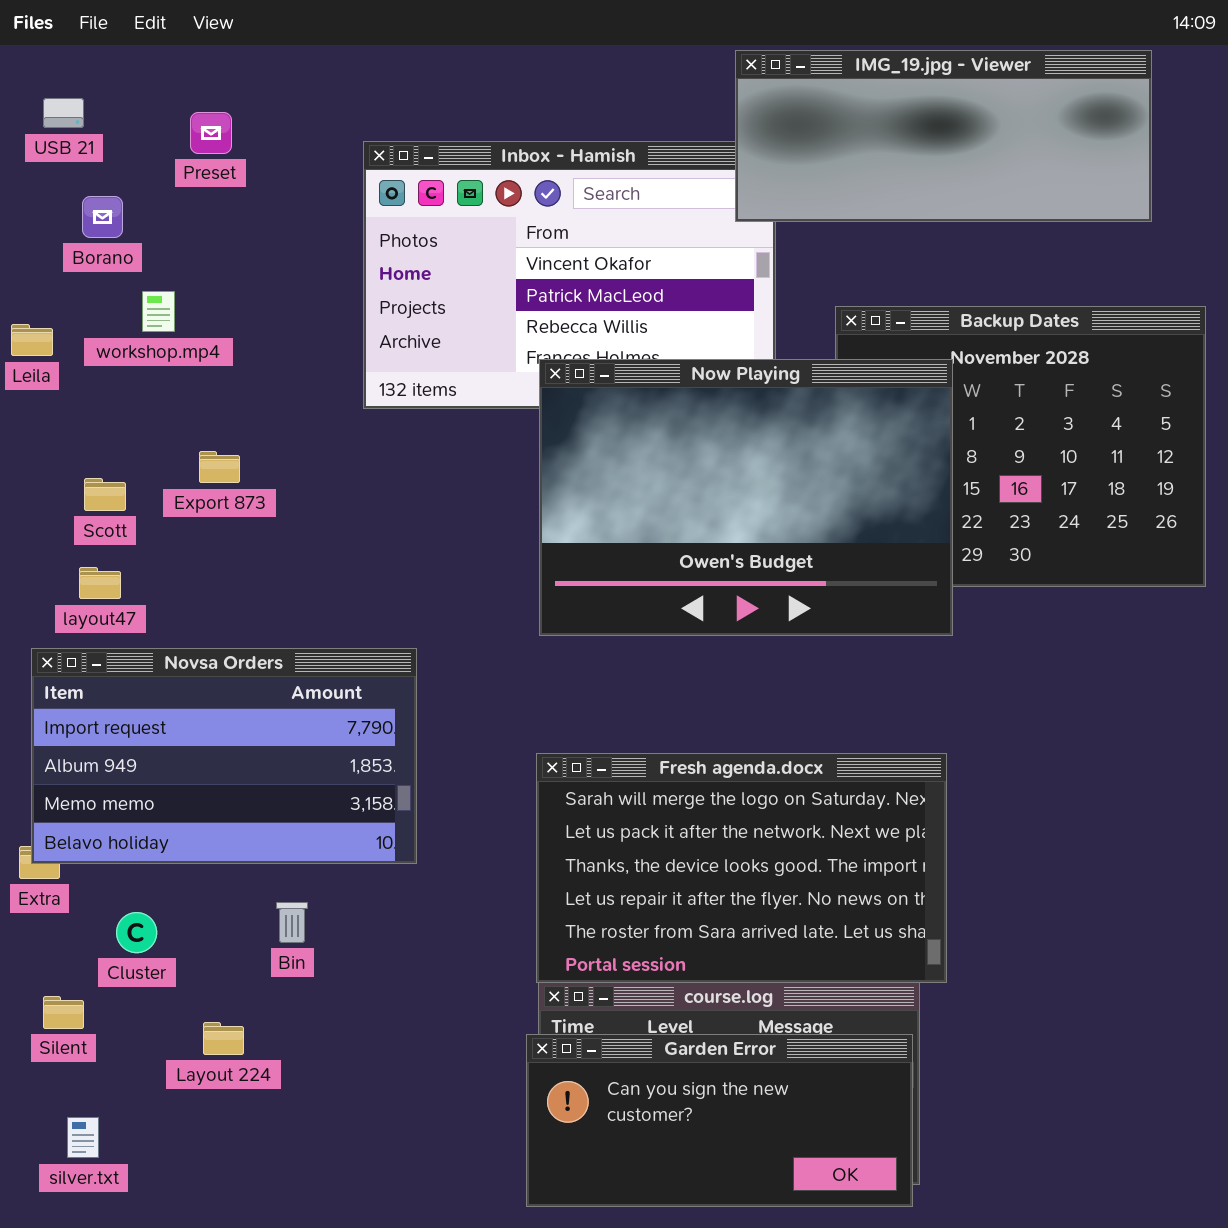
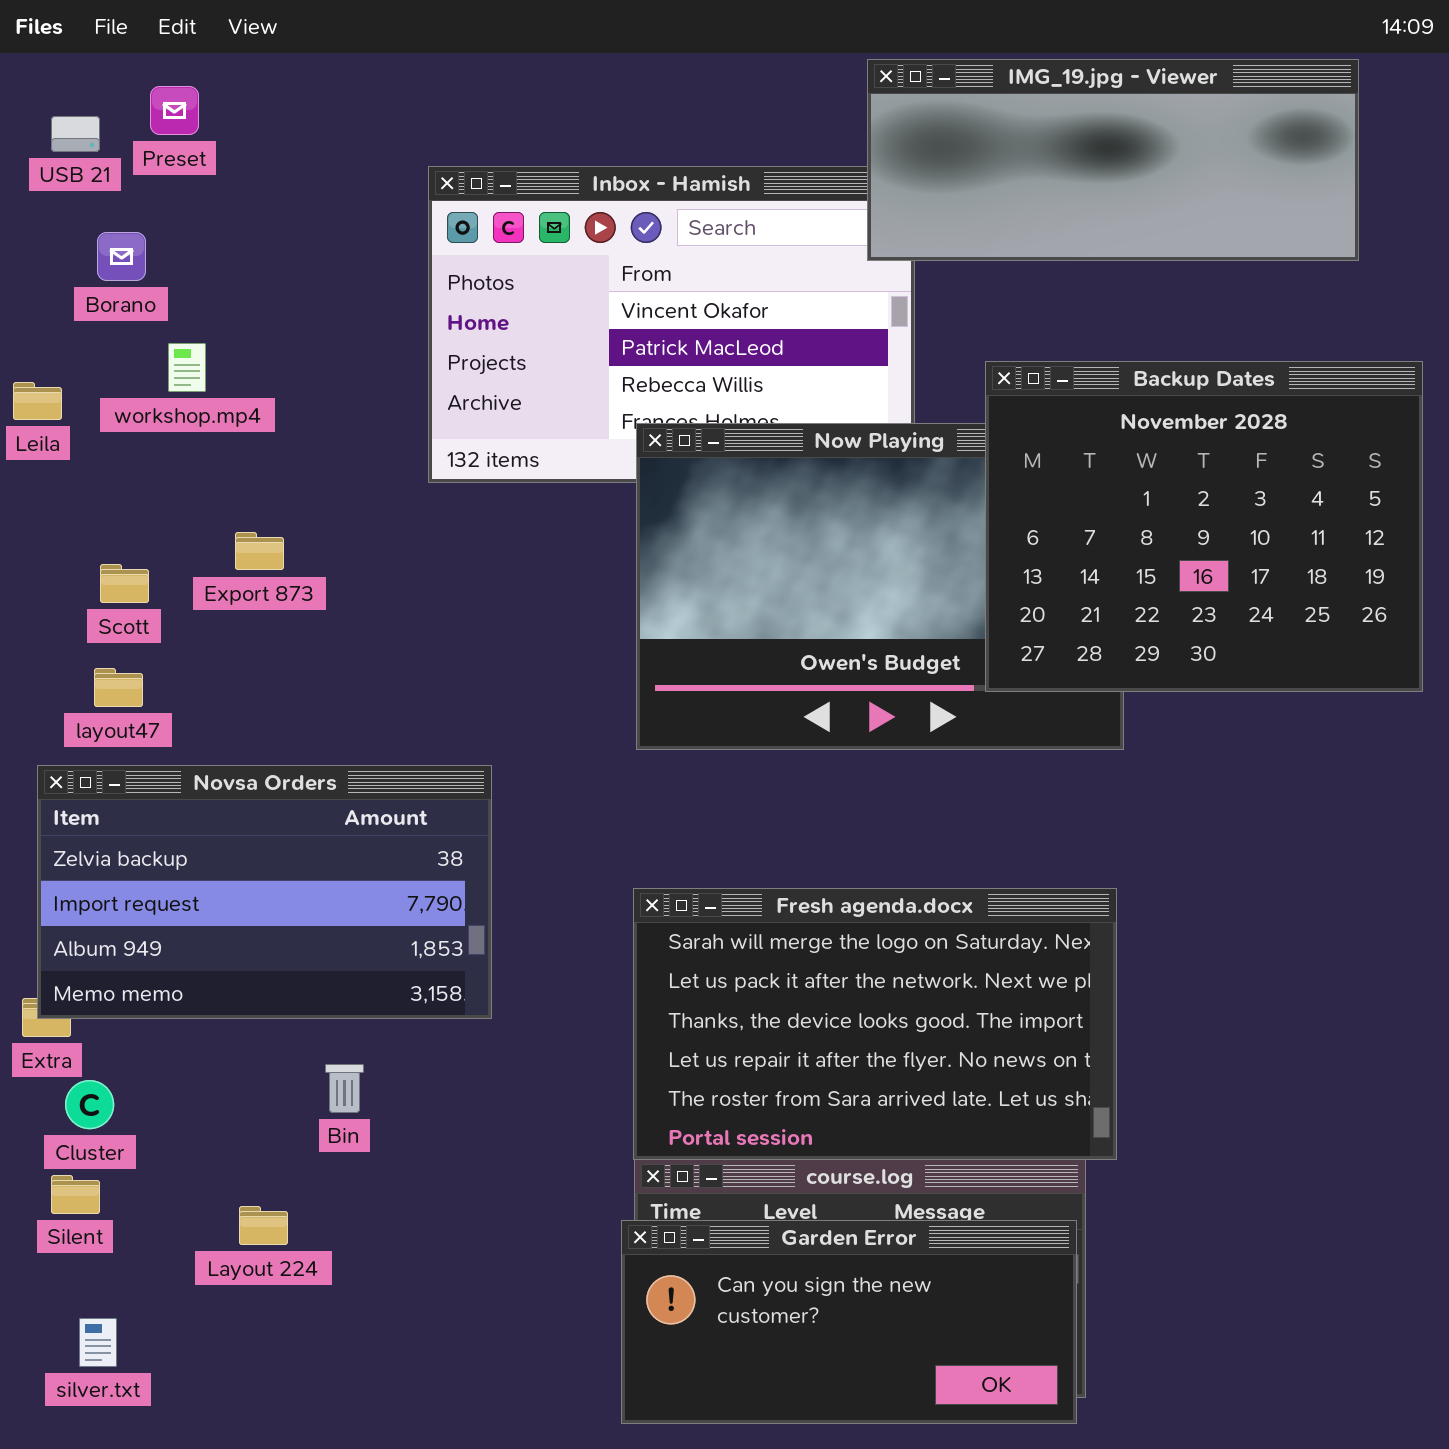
Preset: [190,112,232,154] -> [150,86,199,135], moved
Backup Dates: [835,306,1206,587] -> [985,361,1423,692], raised
Novsa Orders: [31,648,417,864] -> [37,765,492,1019], scrolled up 1 row
Cluster: [116,912,157,953] -> [65,1080,114,1129], moved

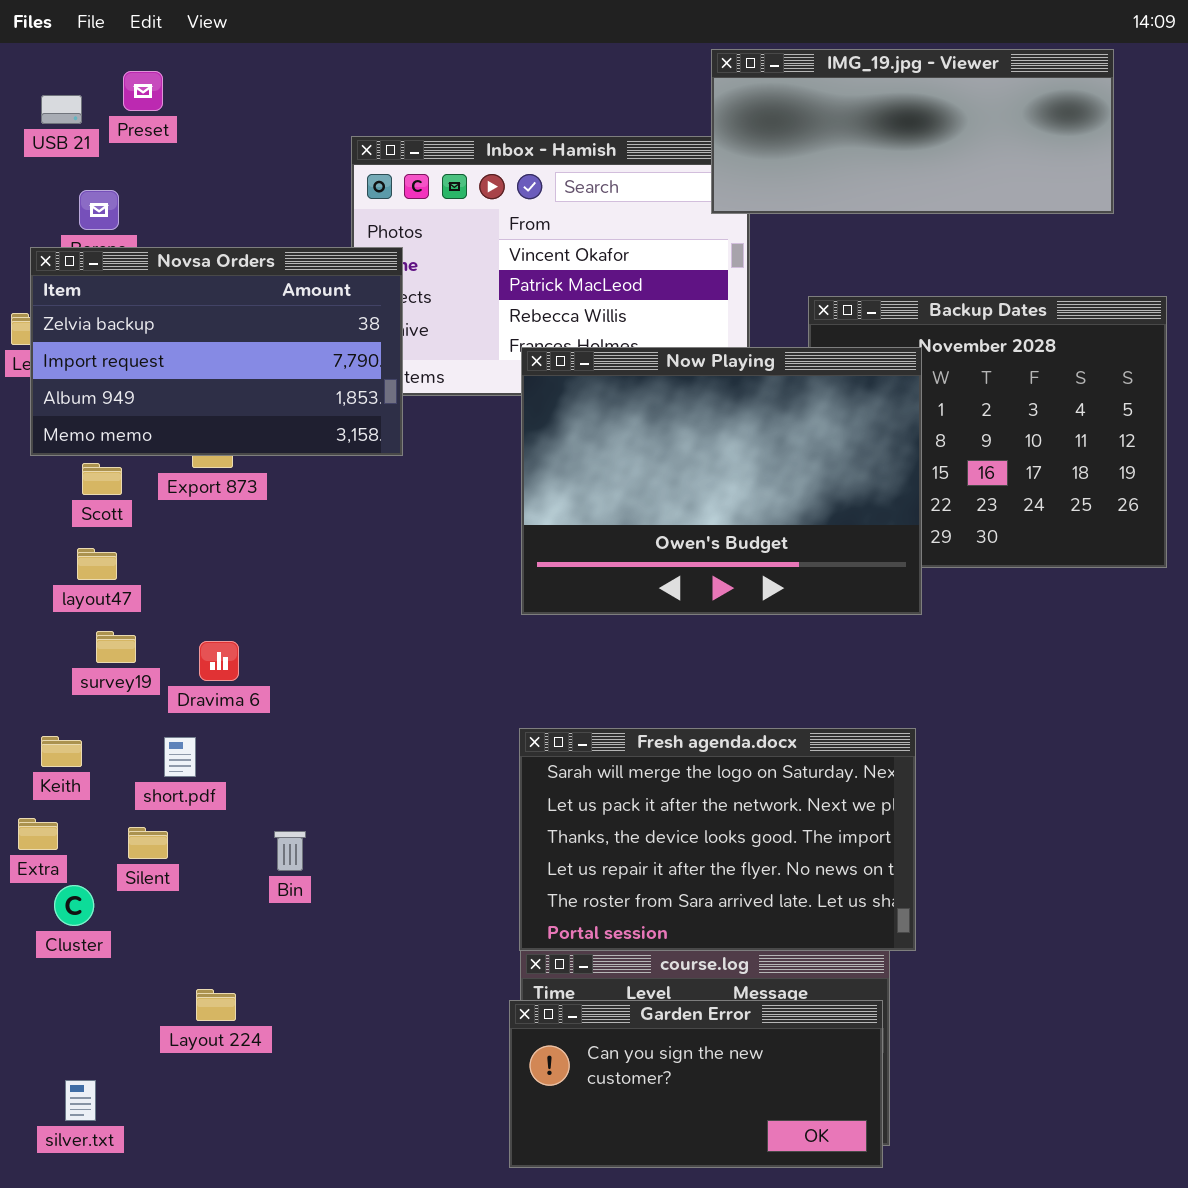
Now Playing: [636,423,1124,750] -> [521,347,922,615], raised
Novsa Orders: [37,765,492,1019] -> [30,247,403,456], moved
Bin: [325,1064,364,1113] -> [274,831,306,871], moved
Silent: [51,1175,100,1214] -> [128,827,168,859], moved

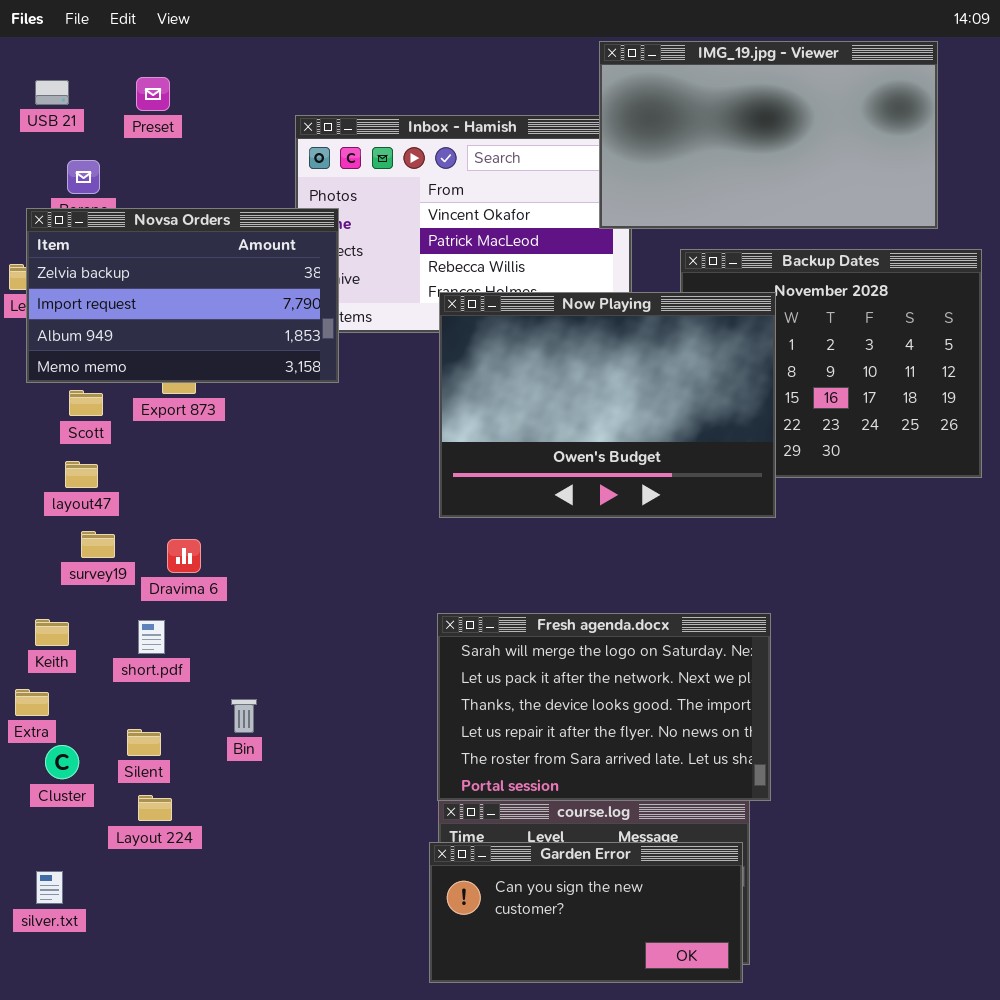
IMG_19.jpg - Viewer: [711,49,1114,214] -> [599,41,938,229], resized
Preset: [123,71,163,111] -> [136,77,170,111], moved
Silent: [128,827,168,859] -> [127,729,161,756], moved
Layout 224: [196,989,236,1021] -> [138,795,172,821], moved
silver.txt: [65,1080,96,1121] -> [36,871,63,904], moved

